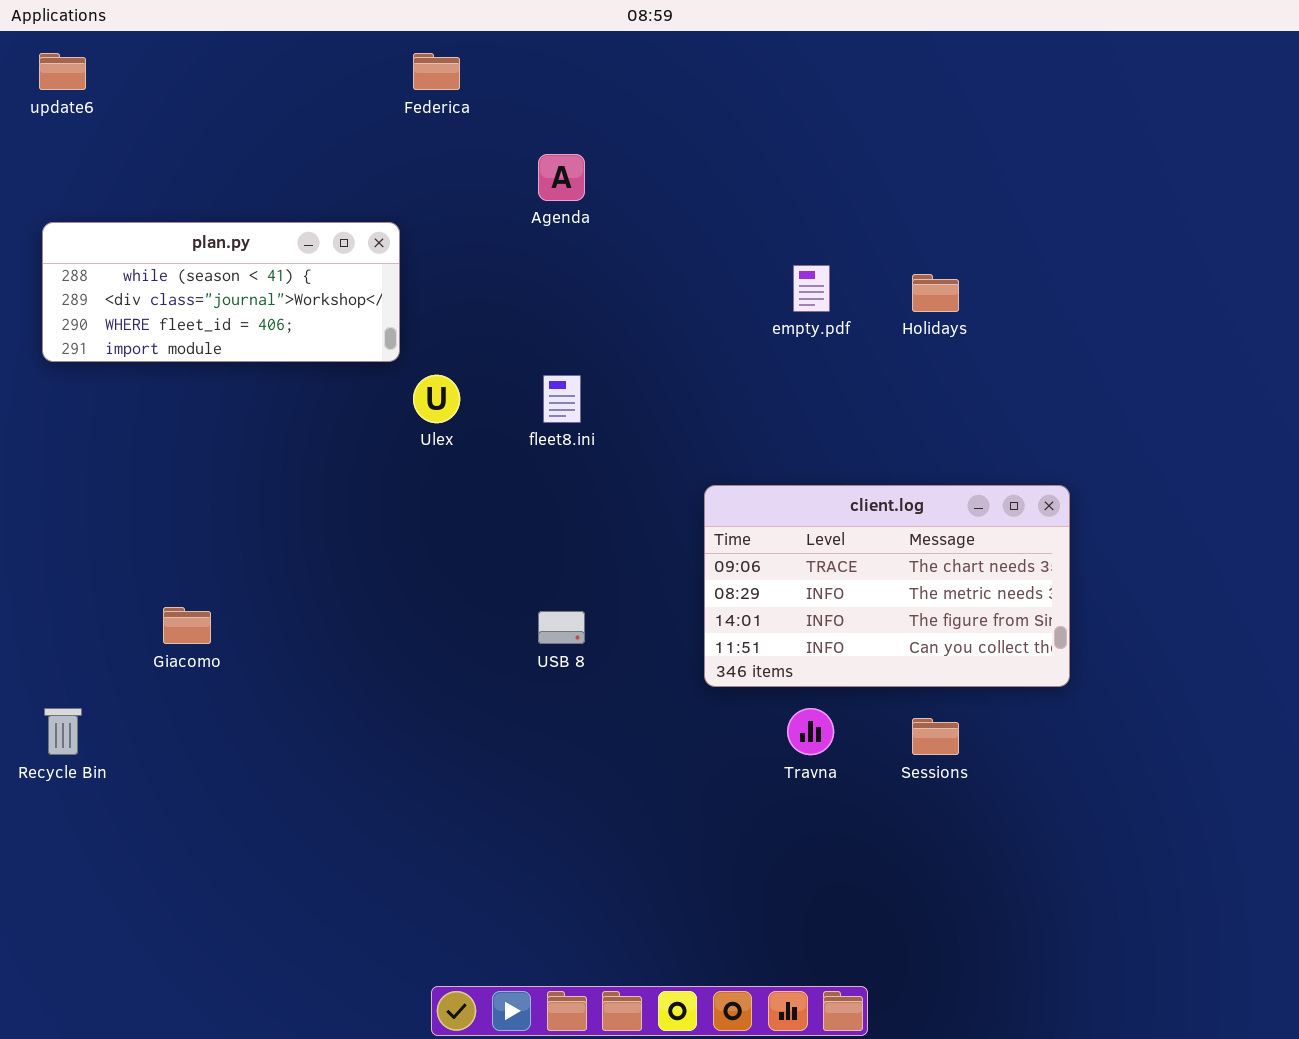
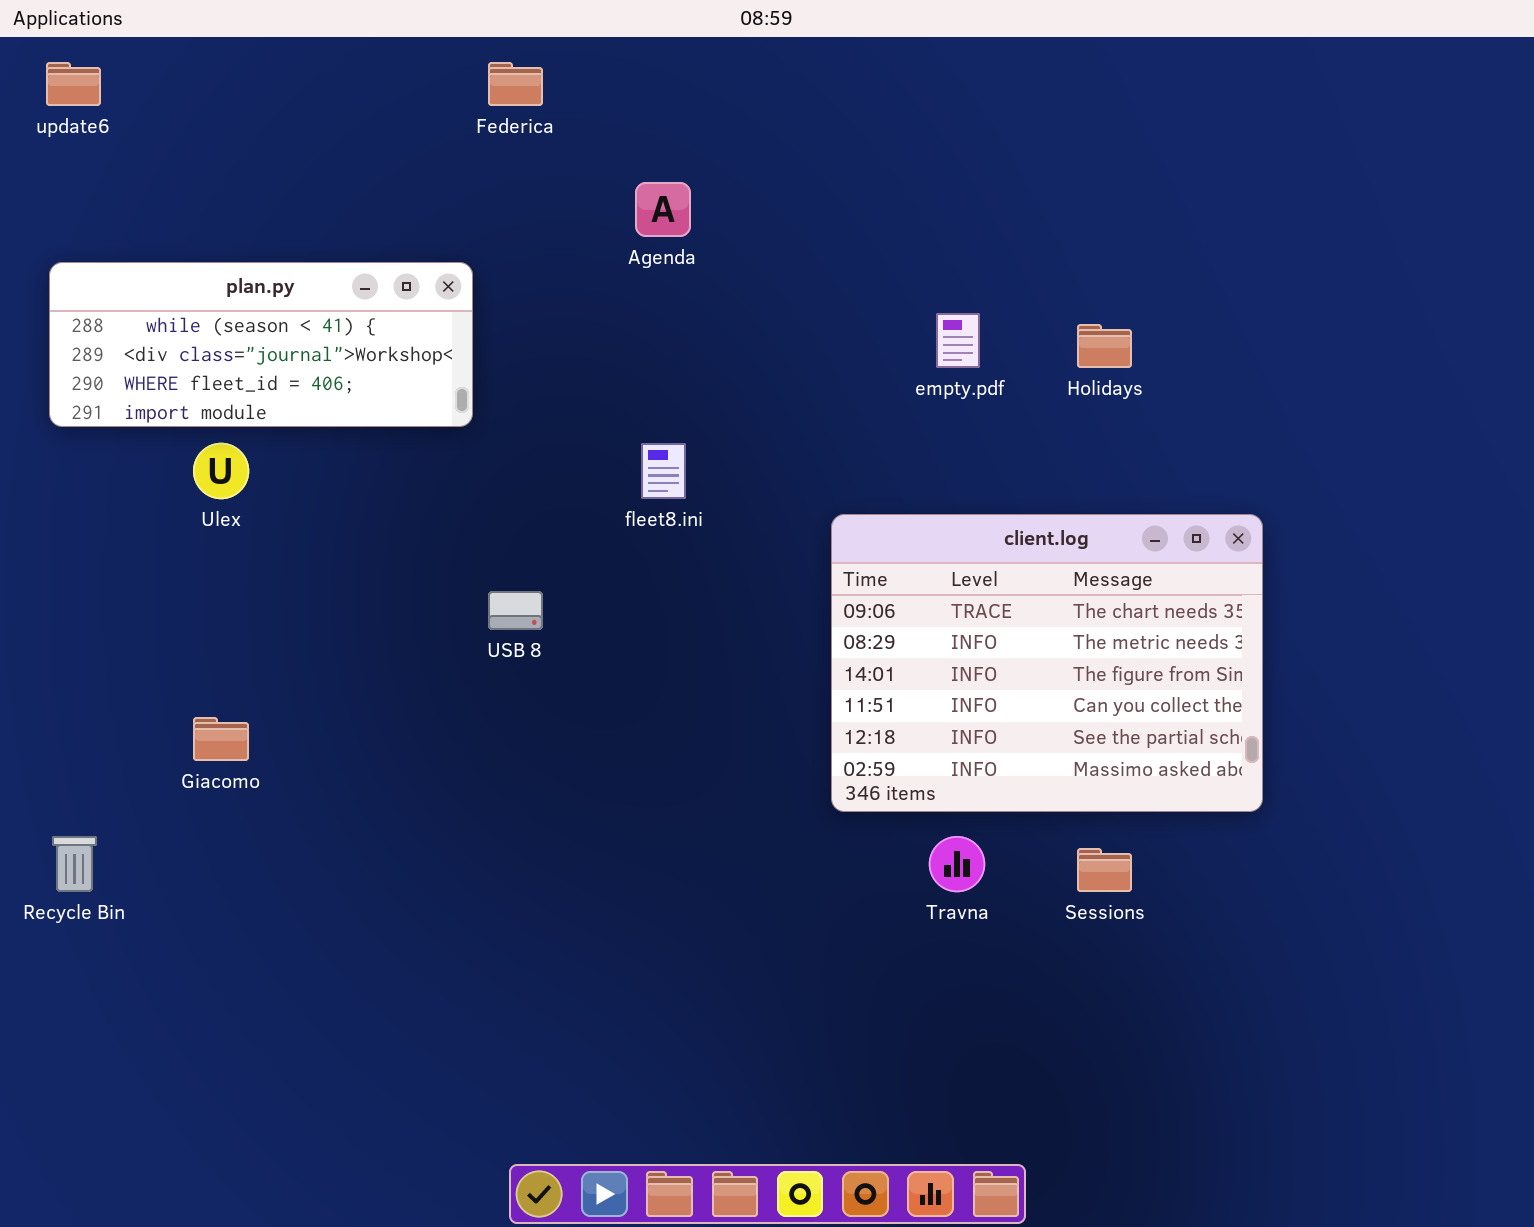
Ulex: [413,375,460,423] -> [193,443,249,499], moved
client.log: [704,485,1070,687] -> [831,514,1263,812], resized
USB 8: [538,611,585,644] -> [488,591,543,630], moved

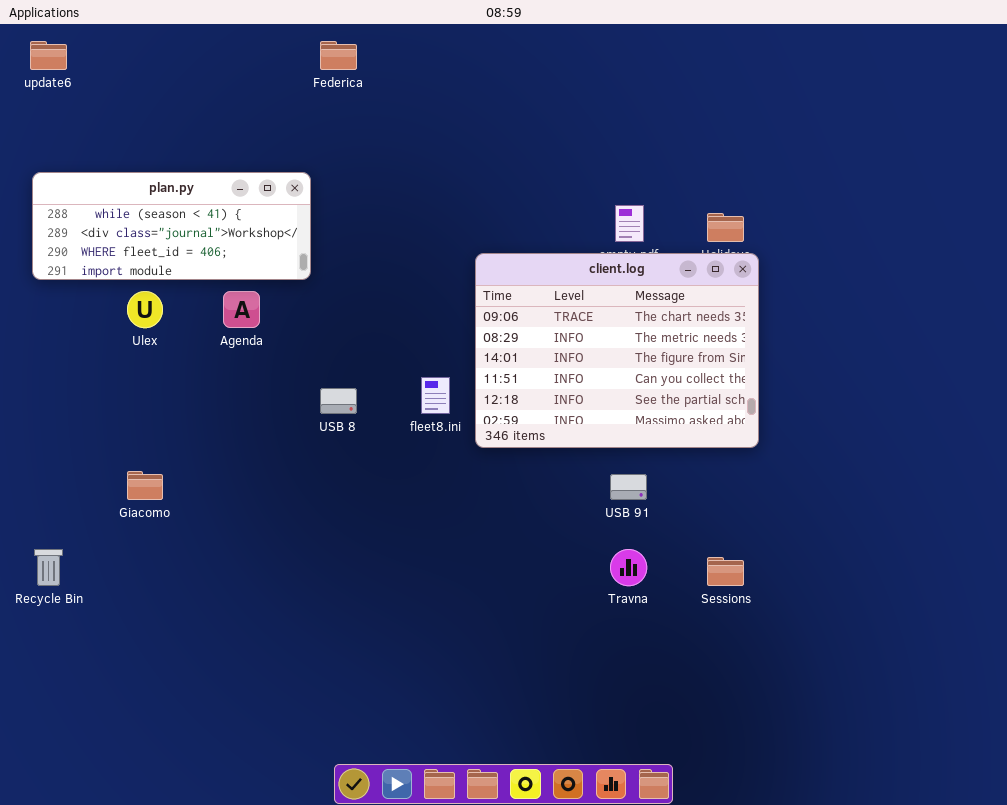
Agenda: [635,182,691,237] -> [223,291,260,328], moved
fleet8.ini: [641,443,686,499] -> [421,377,450,414], moved
client.log: [831,514,1263,812] -> [475,253,759,448], moved

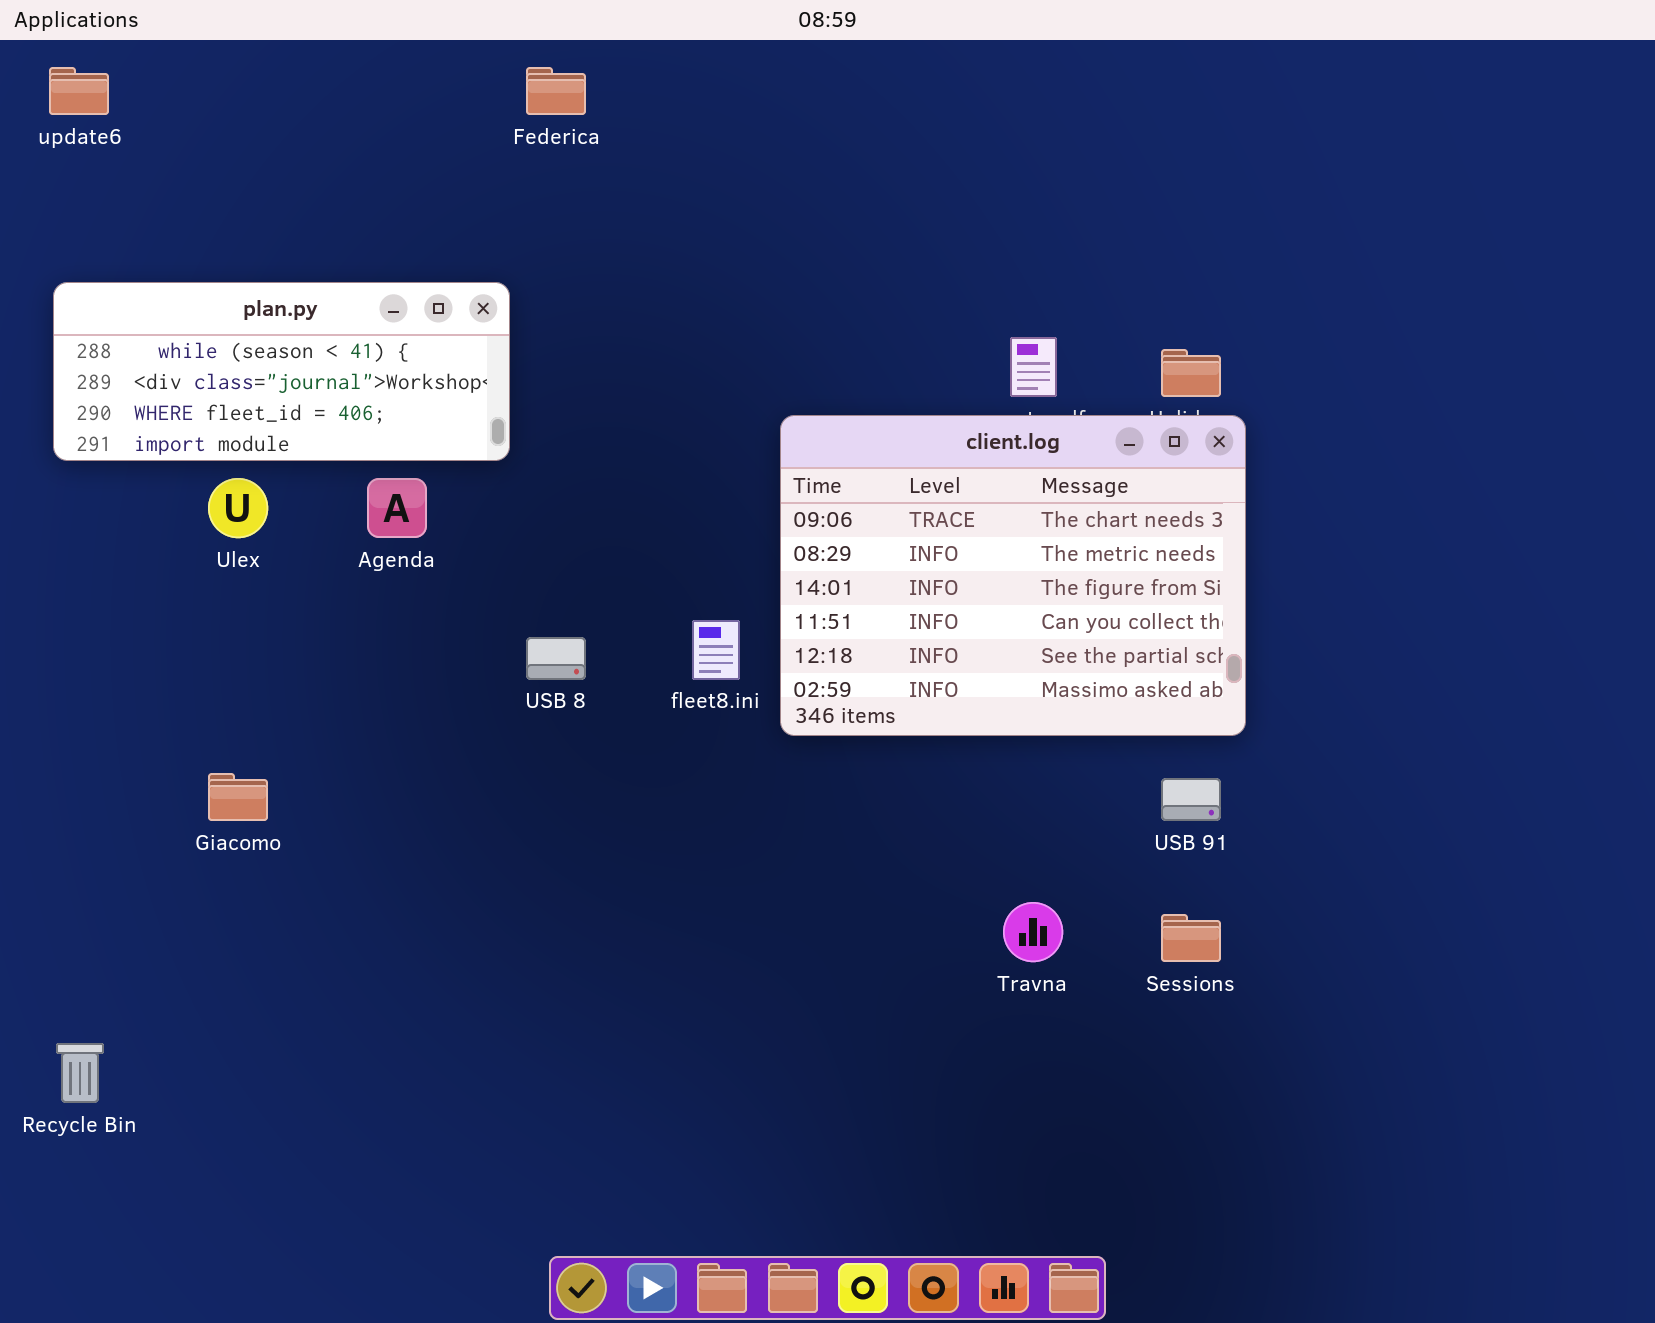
USB 91: [610,474,647,500] -> [1161,778,1221,821], moved
Recycle Bin: [34,549,63,586] -> [56,1043,104,1103], moved

